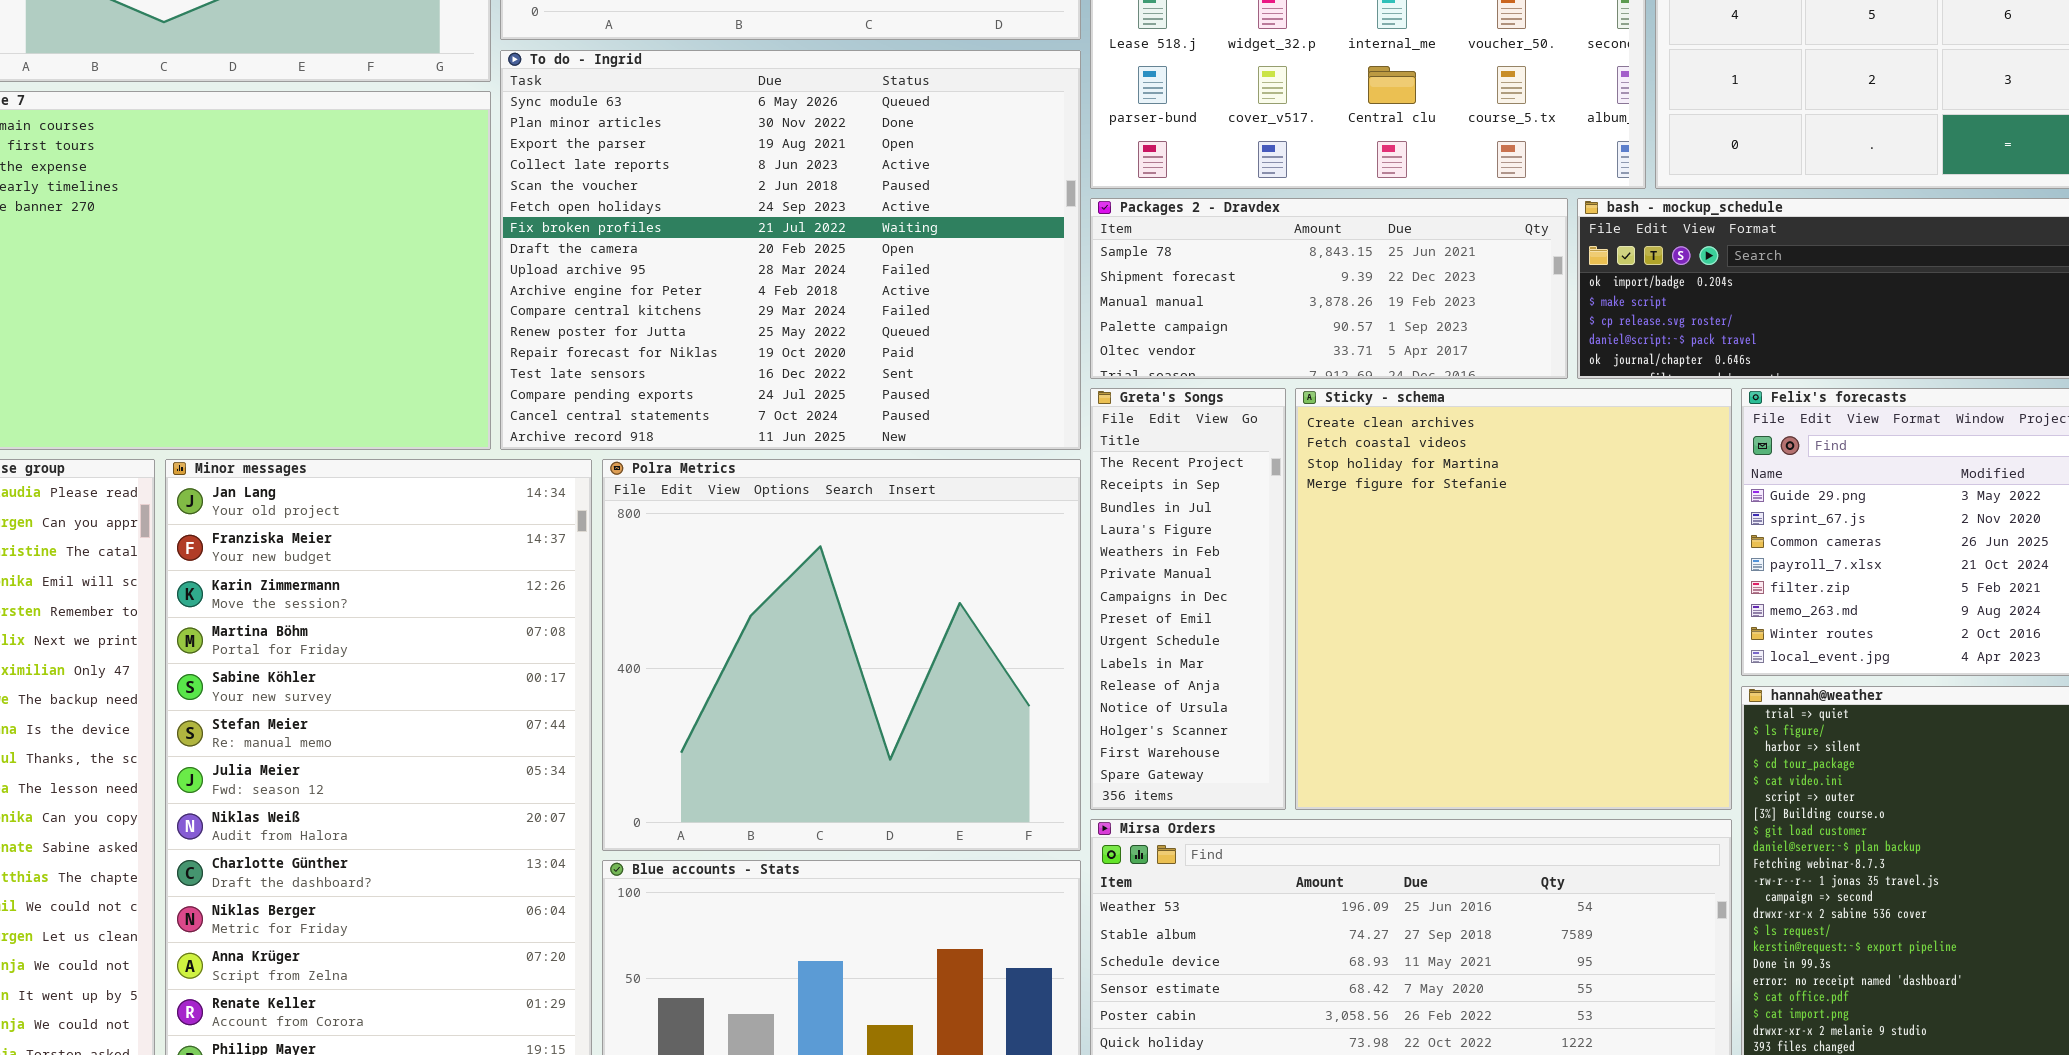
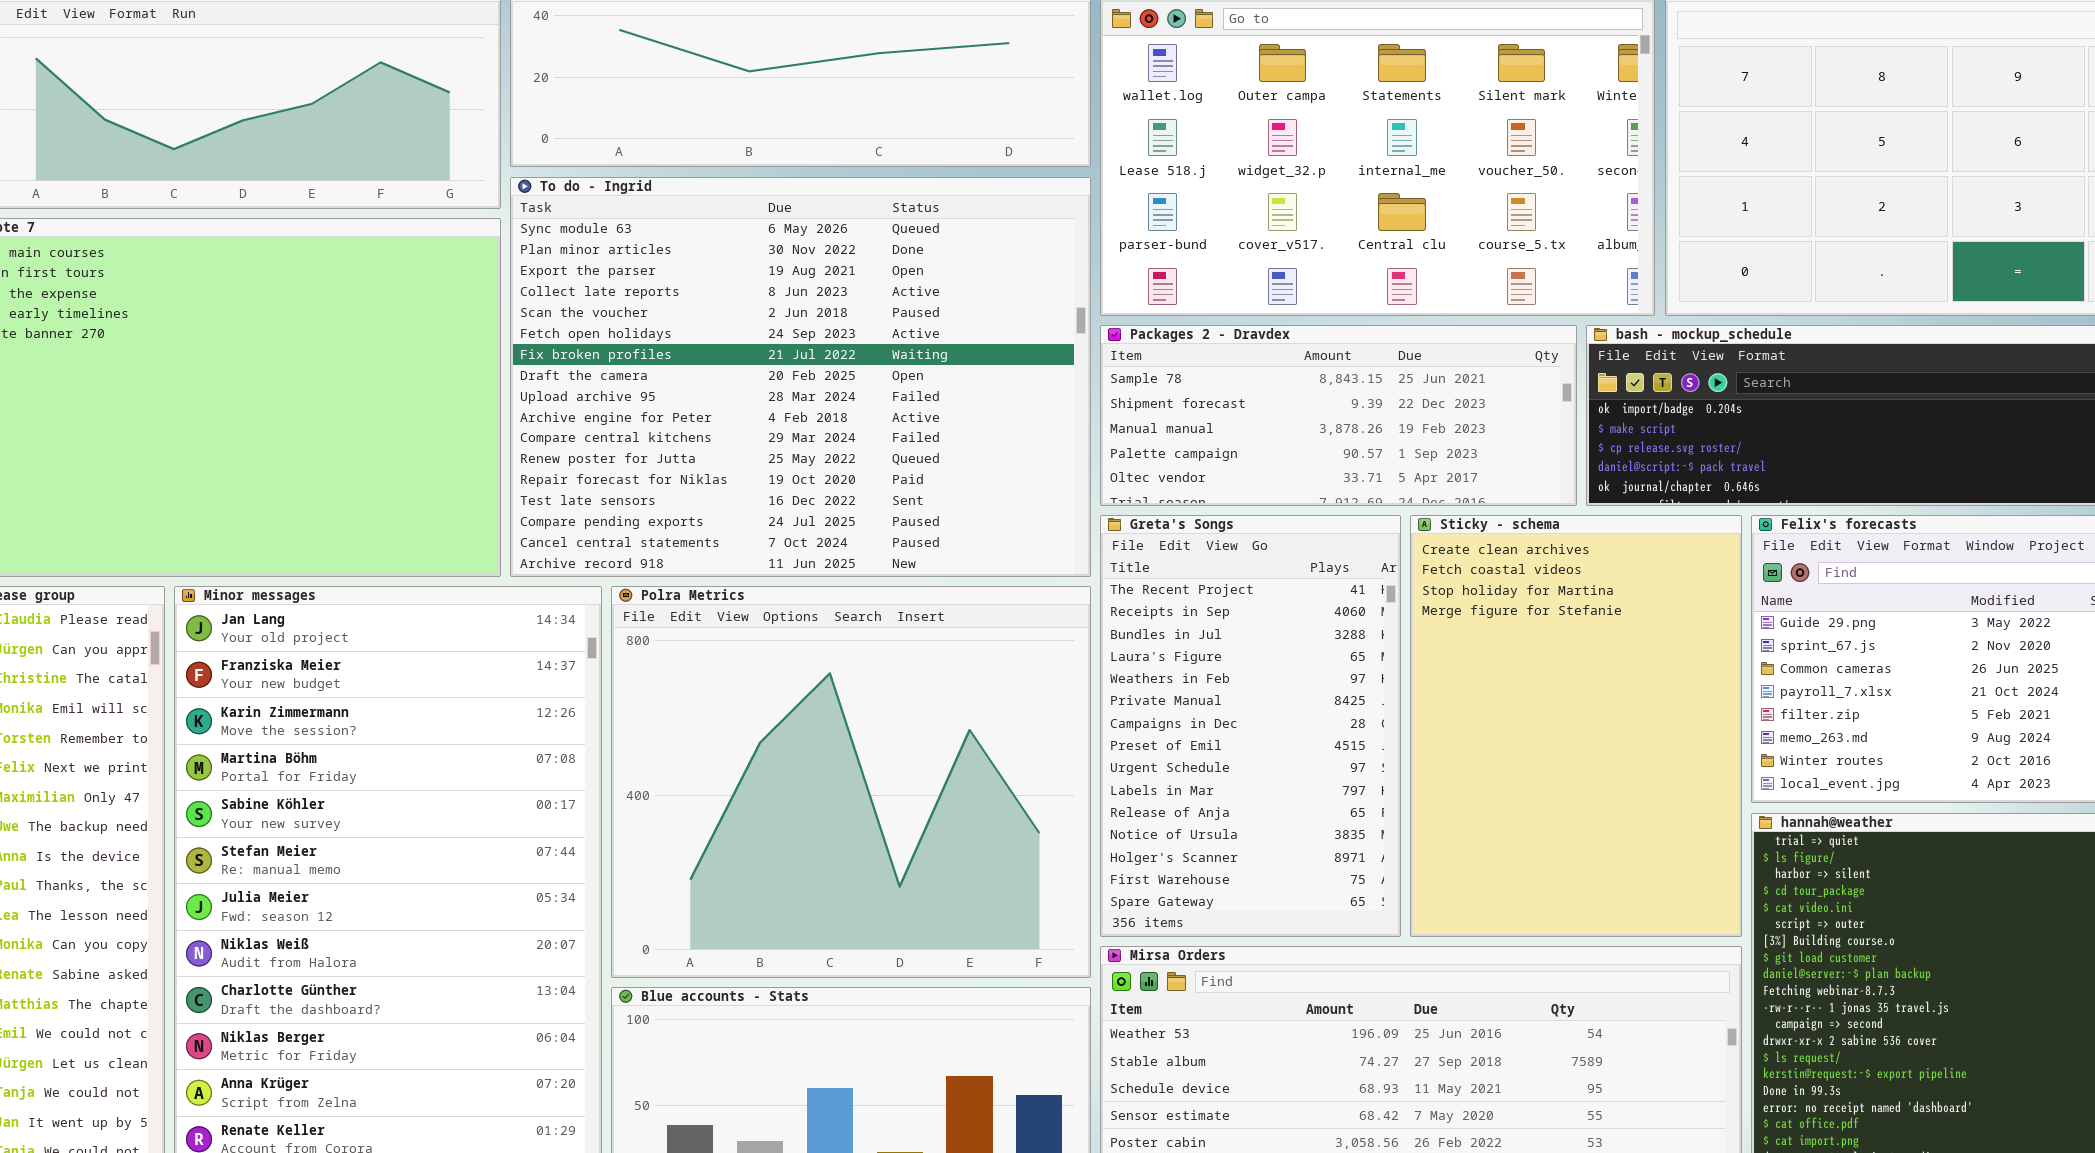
Greta's Songs: [1090,388,1286,810] -> [1100,515,1401,937], resized
Sticky - schema: [1295,388,1732,810] -> [1410,515,1742,937], resized

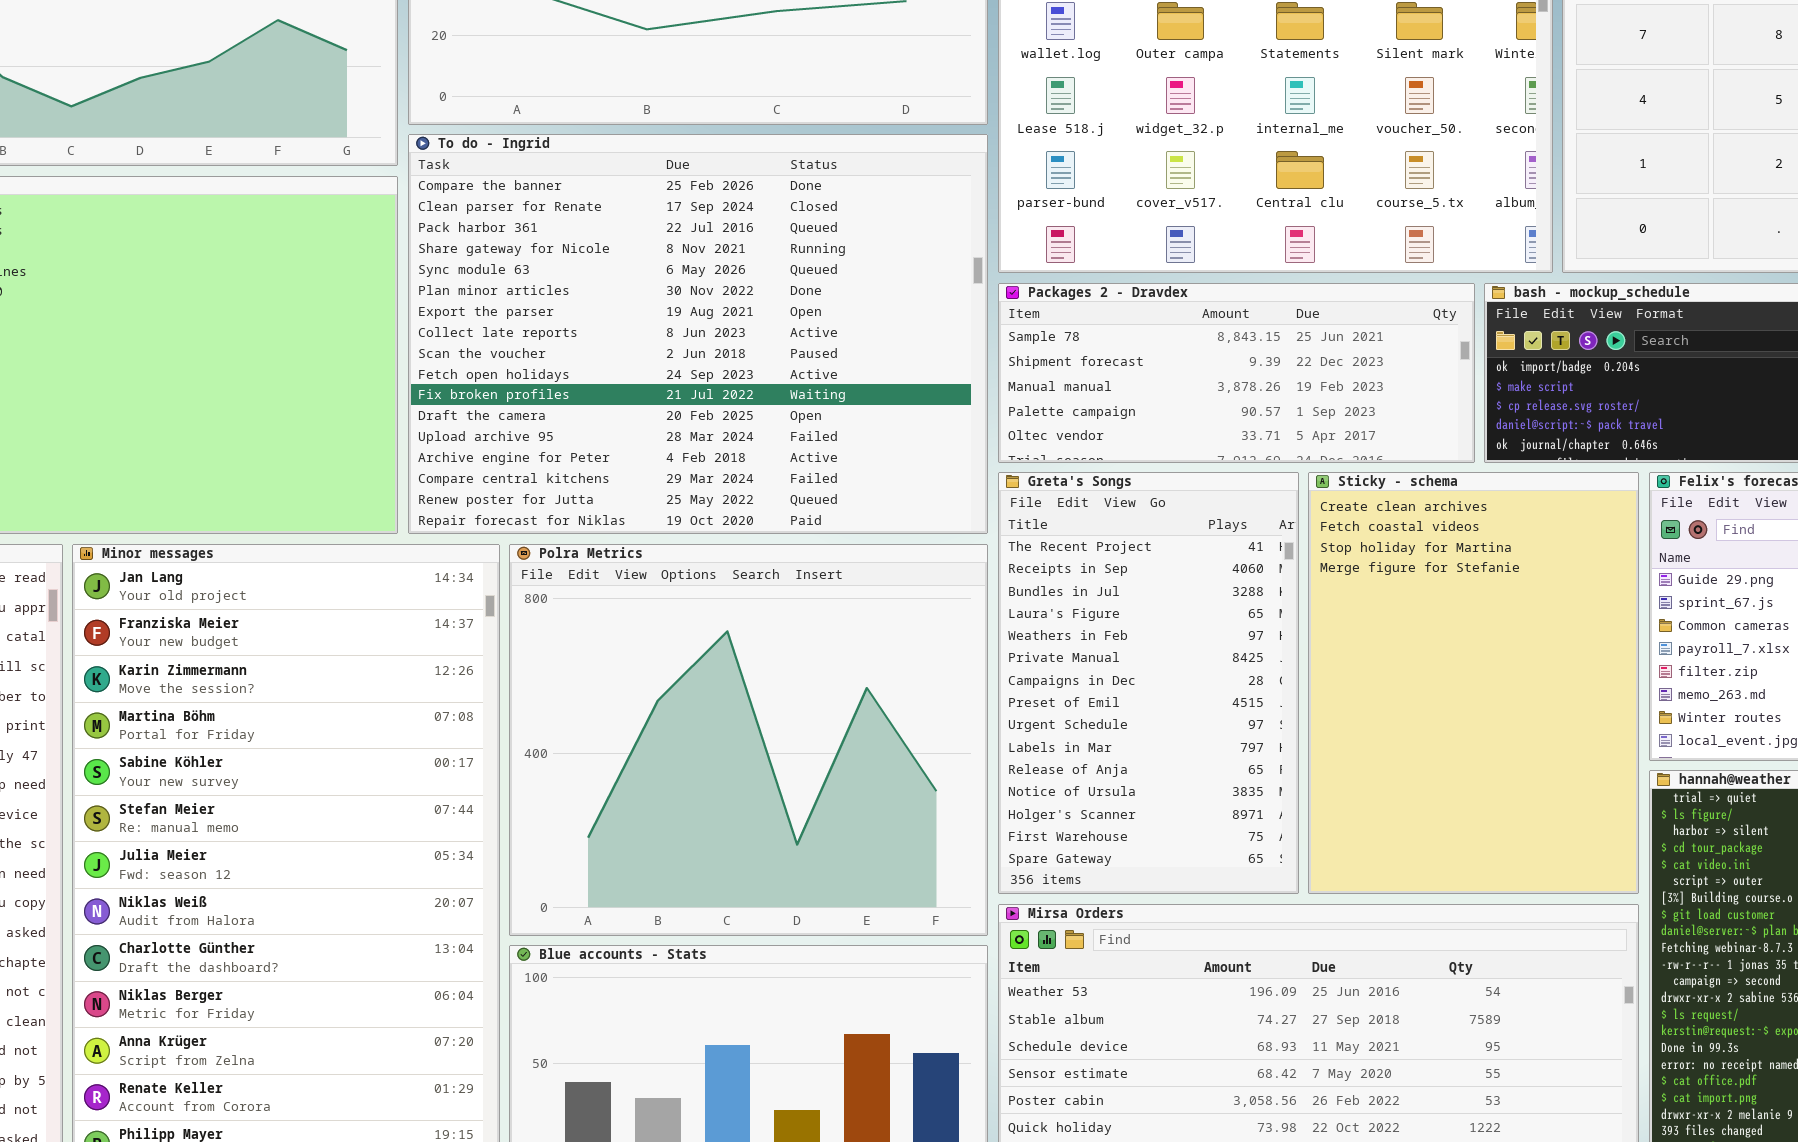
To do - Ingrid: [510,177,1091,577] -> [408,134,988,534], scrolled up 4 rows

